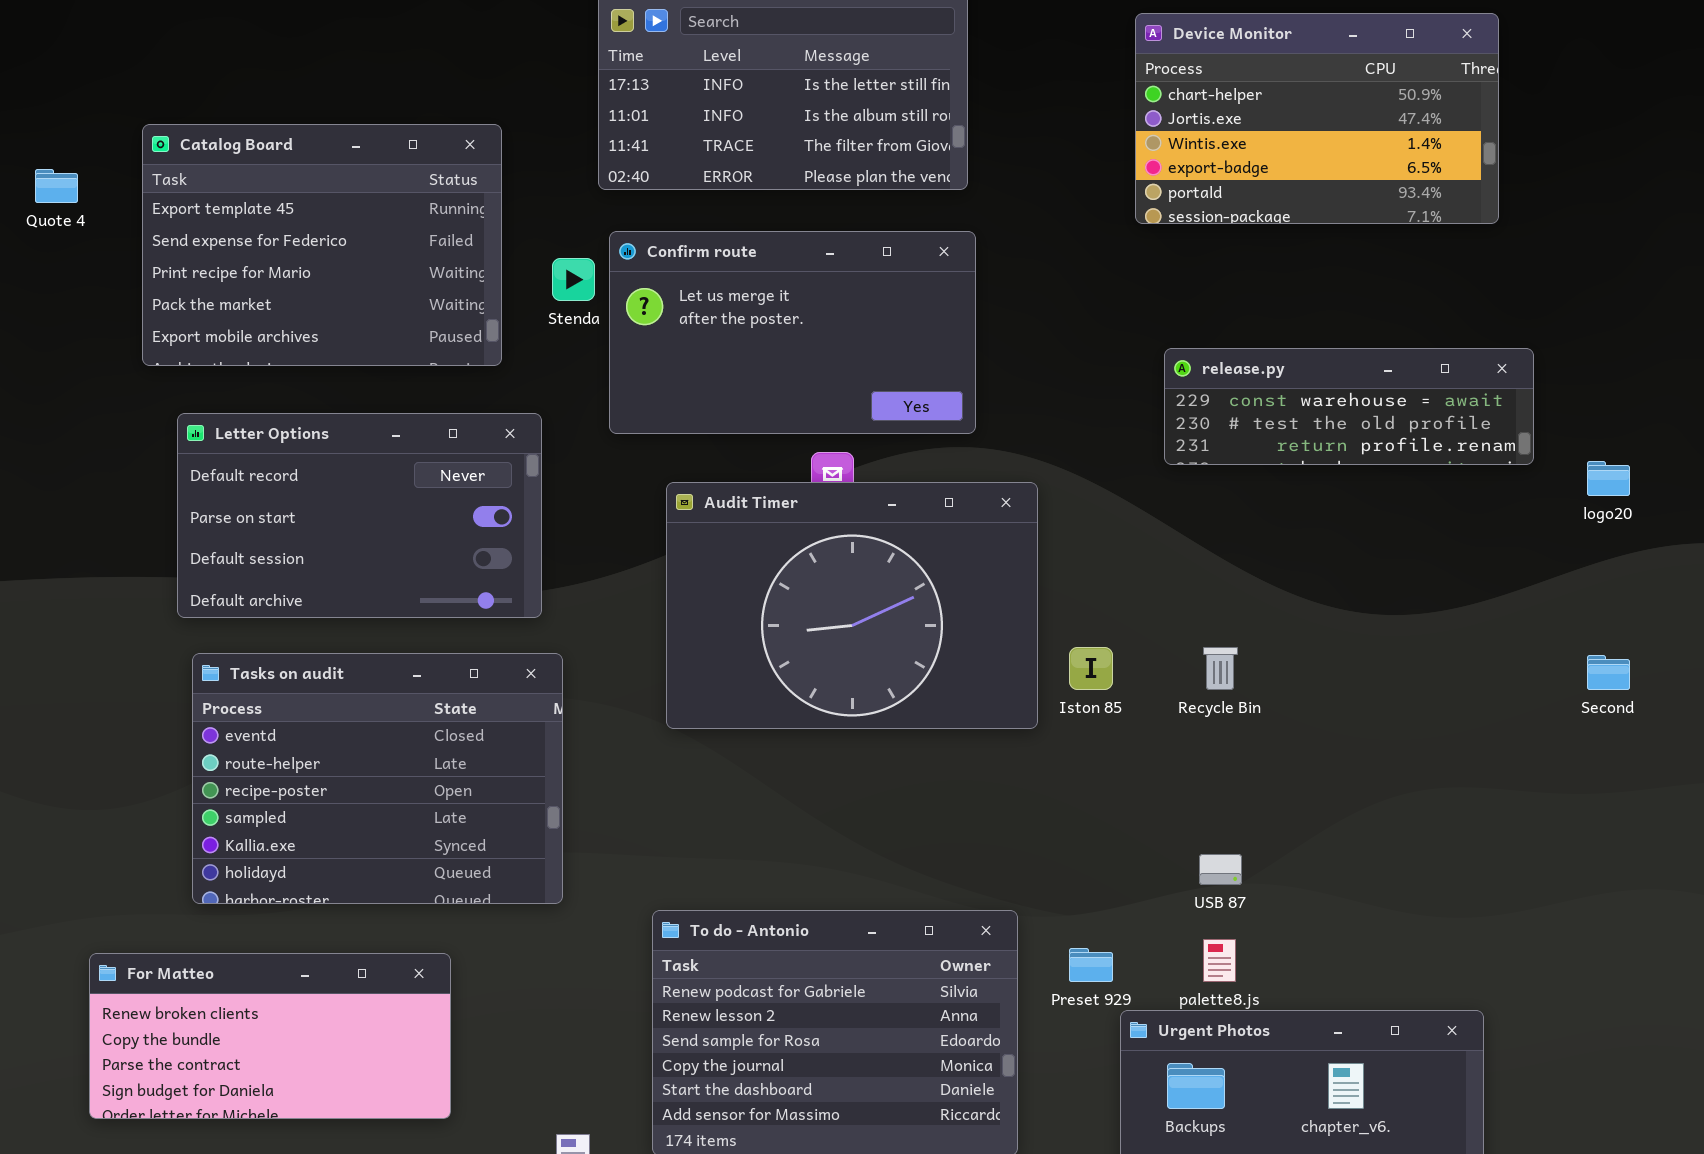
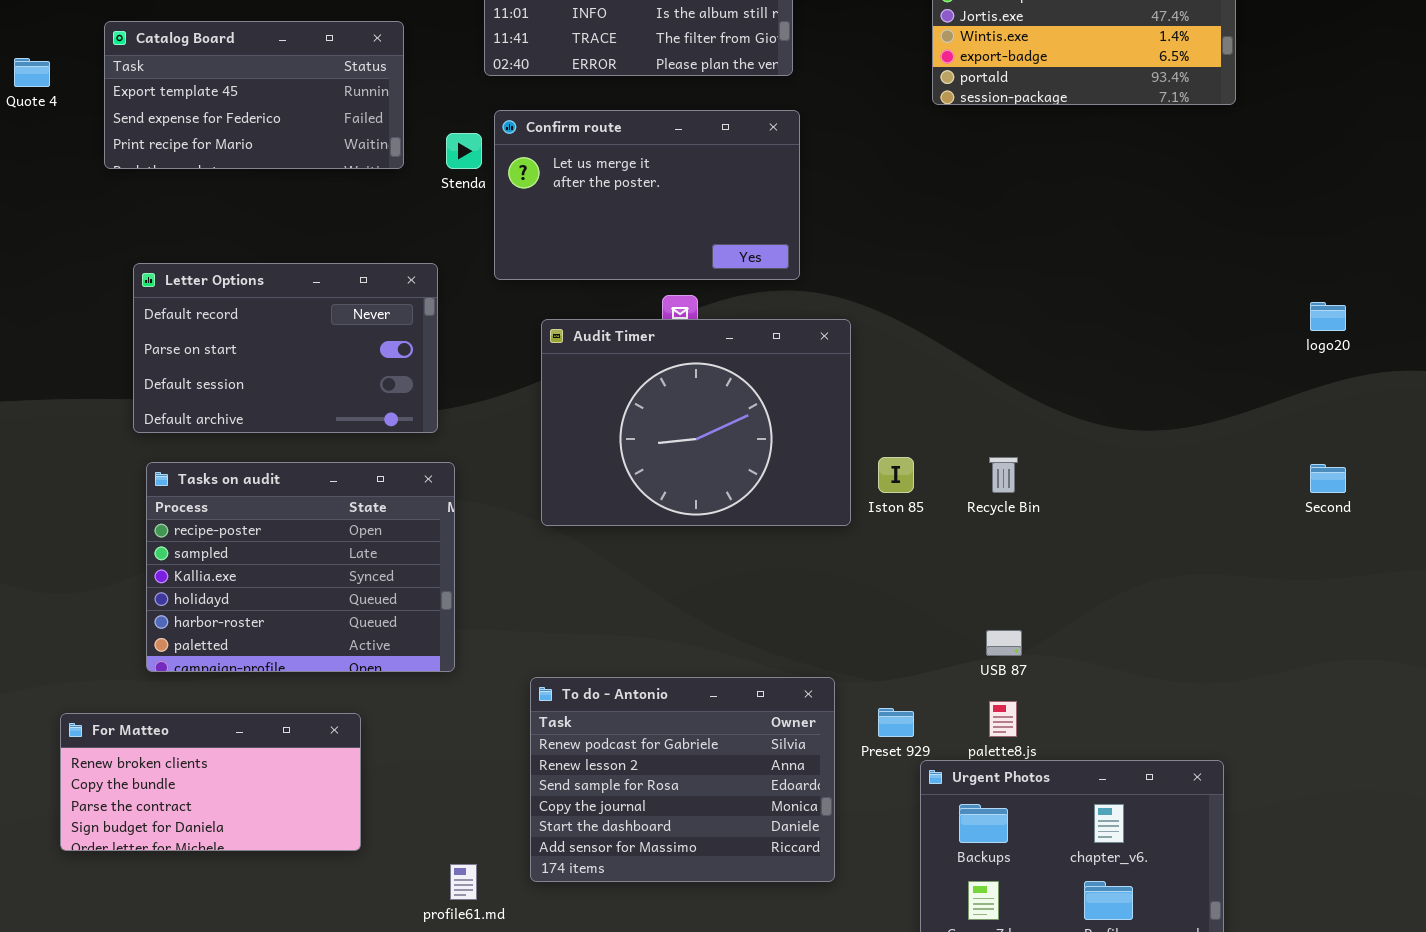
Catalog Board: [142,124,502,366] -> [104,21,404,169], resized
release.py: [1164,348,1534,465] -> none, closed
Tasks on audit: [192,653,563,904] -> [146,462,455,672], scrolled down 2 rows

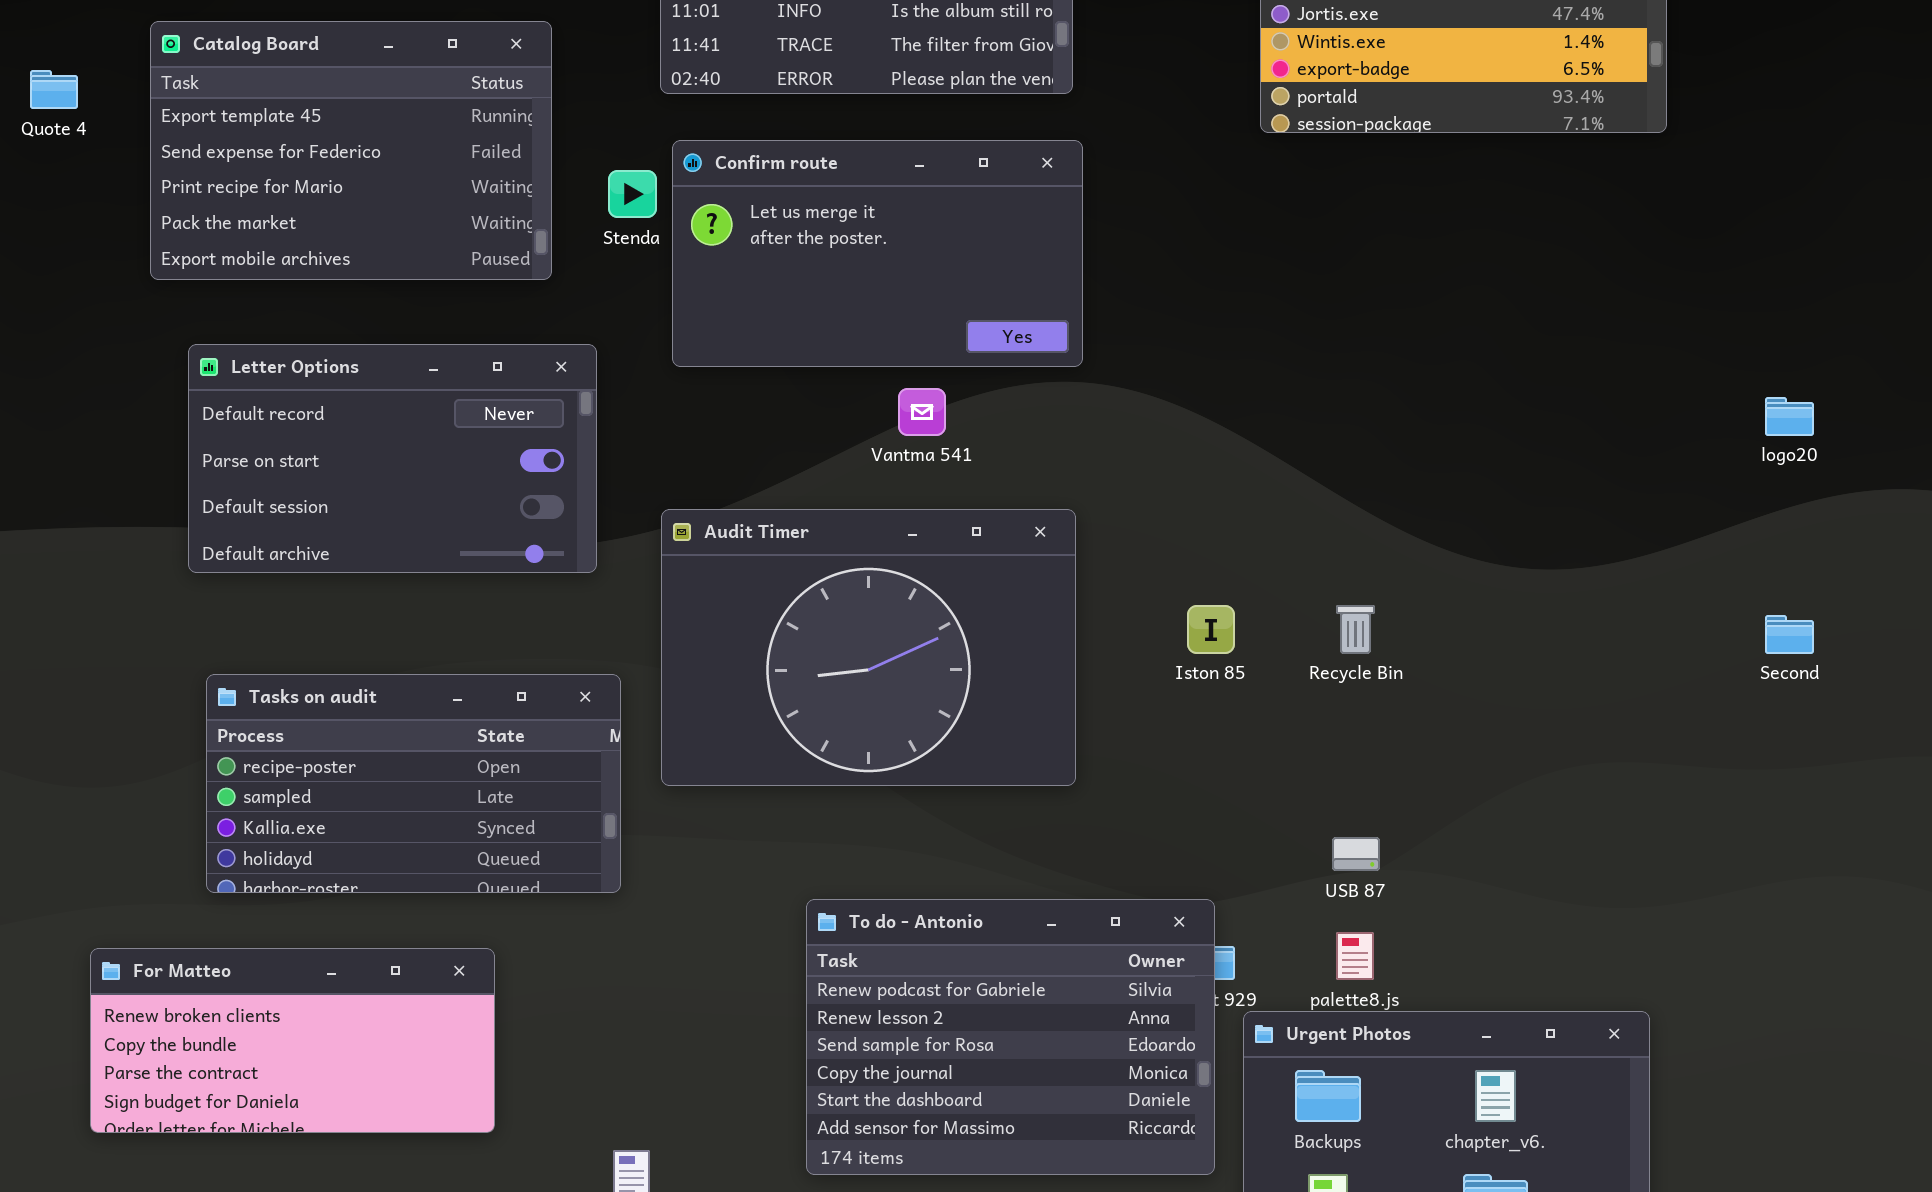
Catalog Board: [104,21,404,169] -> [150,21,552,280], resized
Audit Timer: [541,319,851,526] -> [661,509,1076,786], moved
Tasks on audit: [146,462,455,672] -> [206,674,621,893], resized
To do - Antonio: [530,677,835,882] -> [806,899,1215,1175], moved

